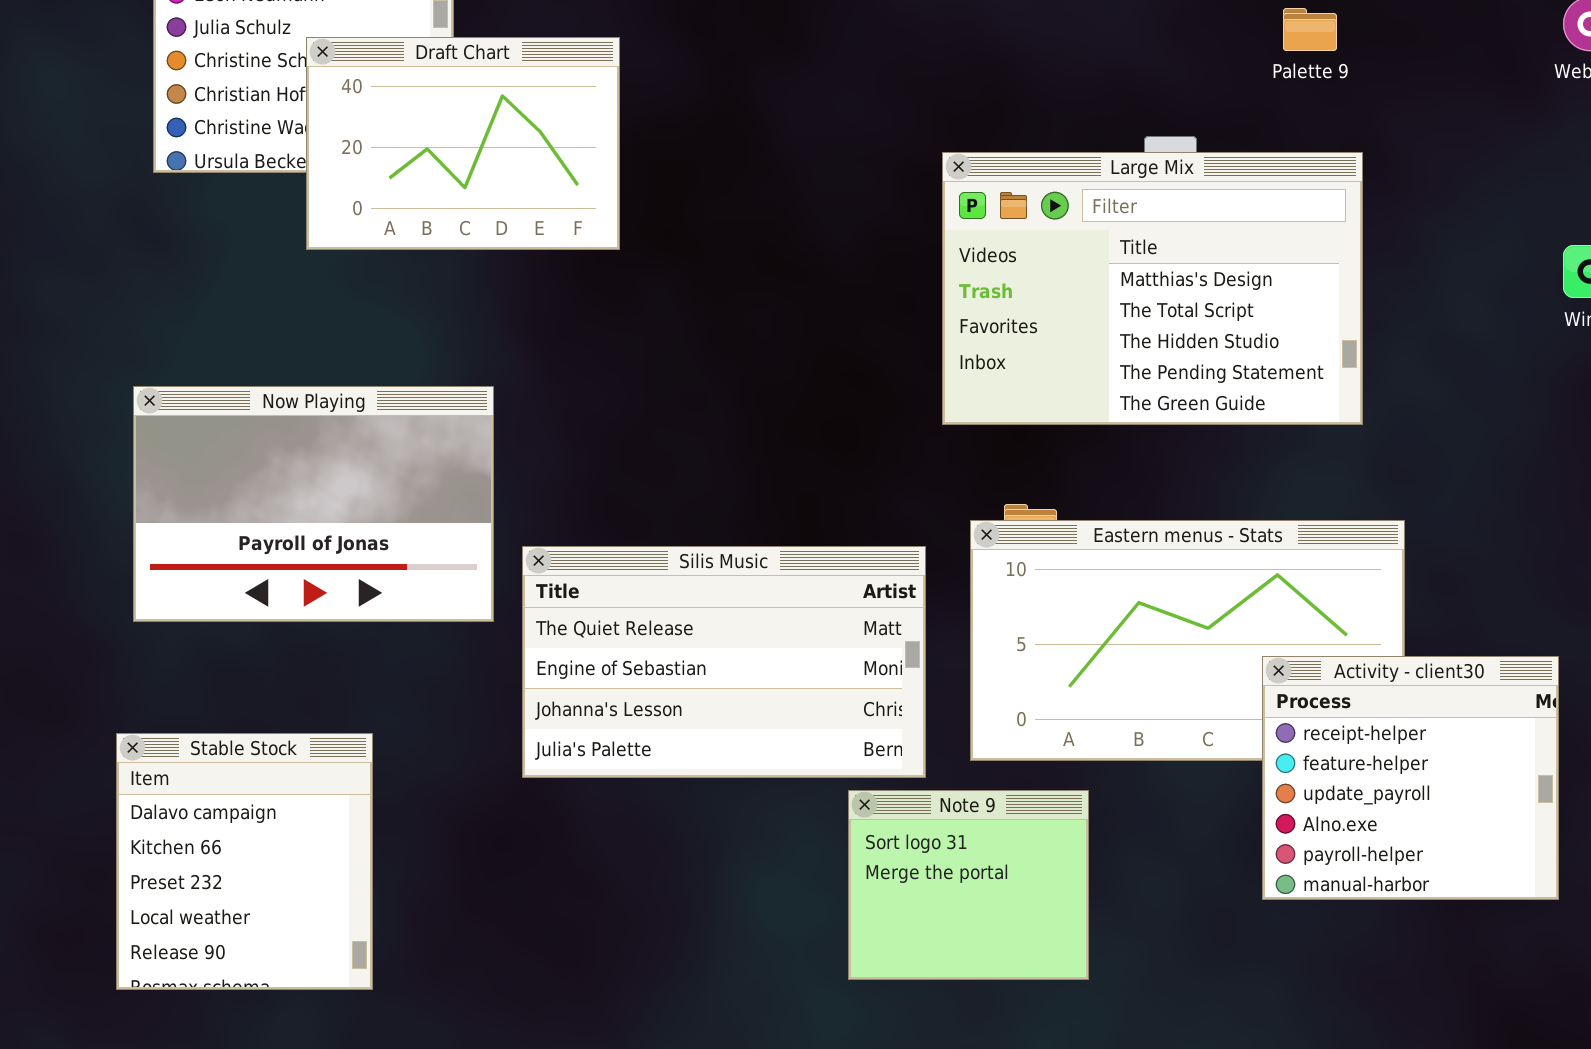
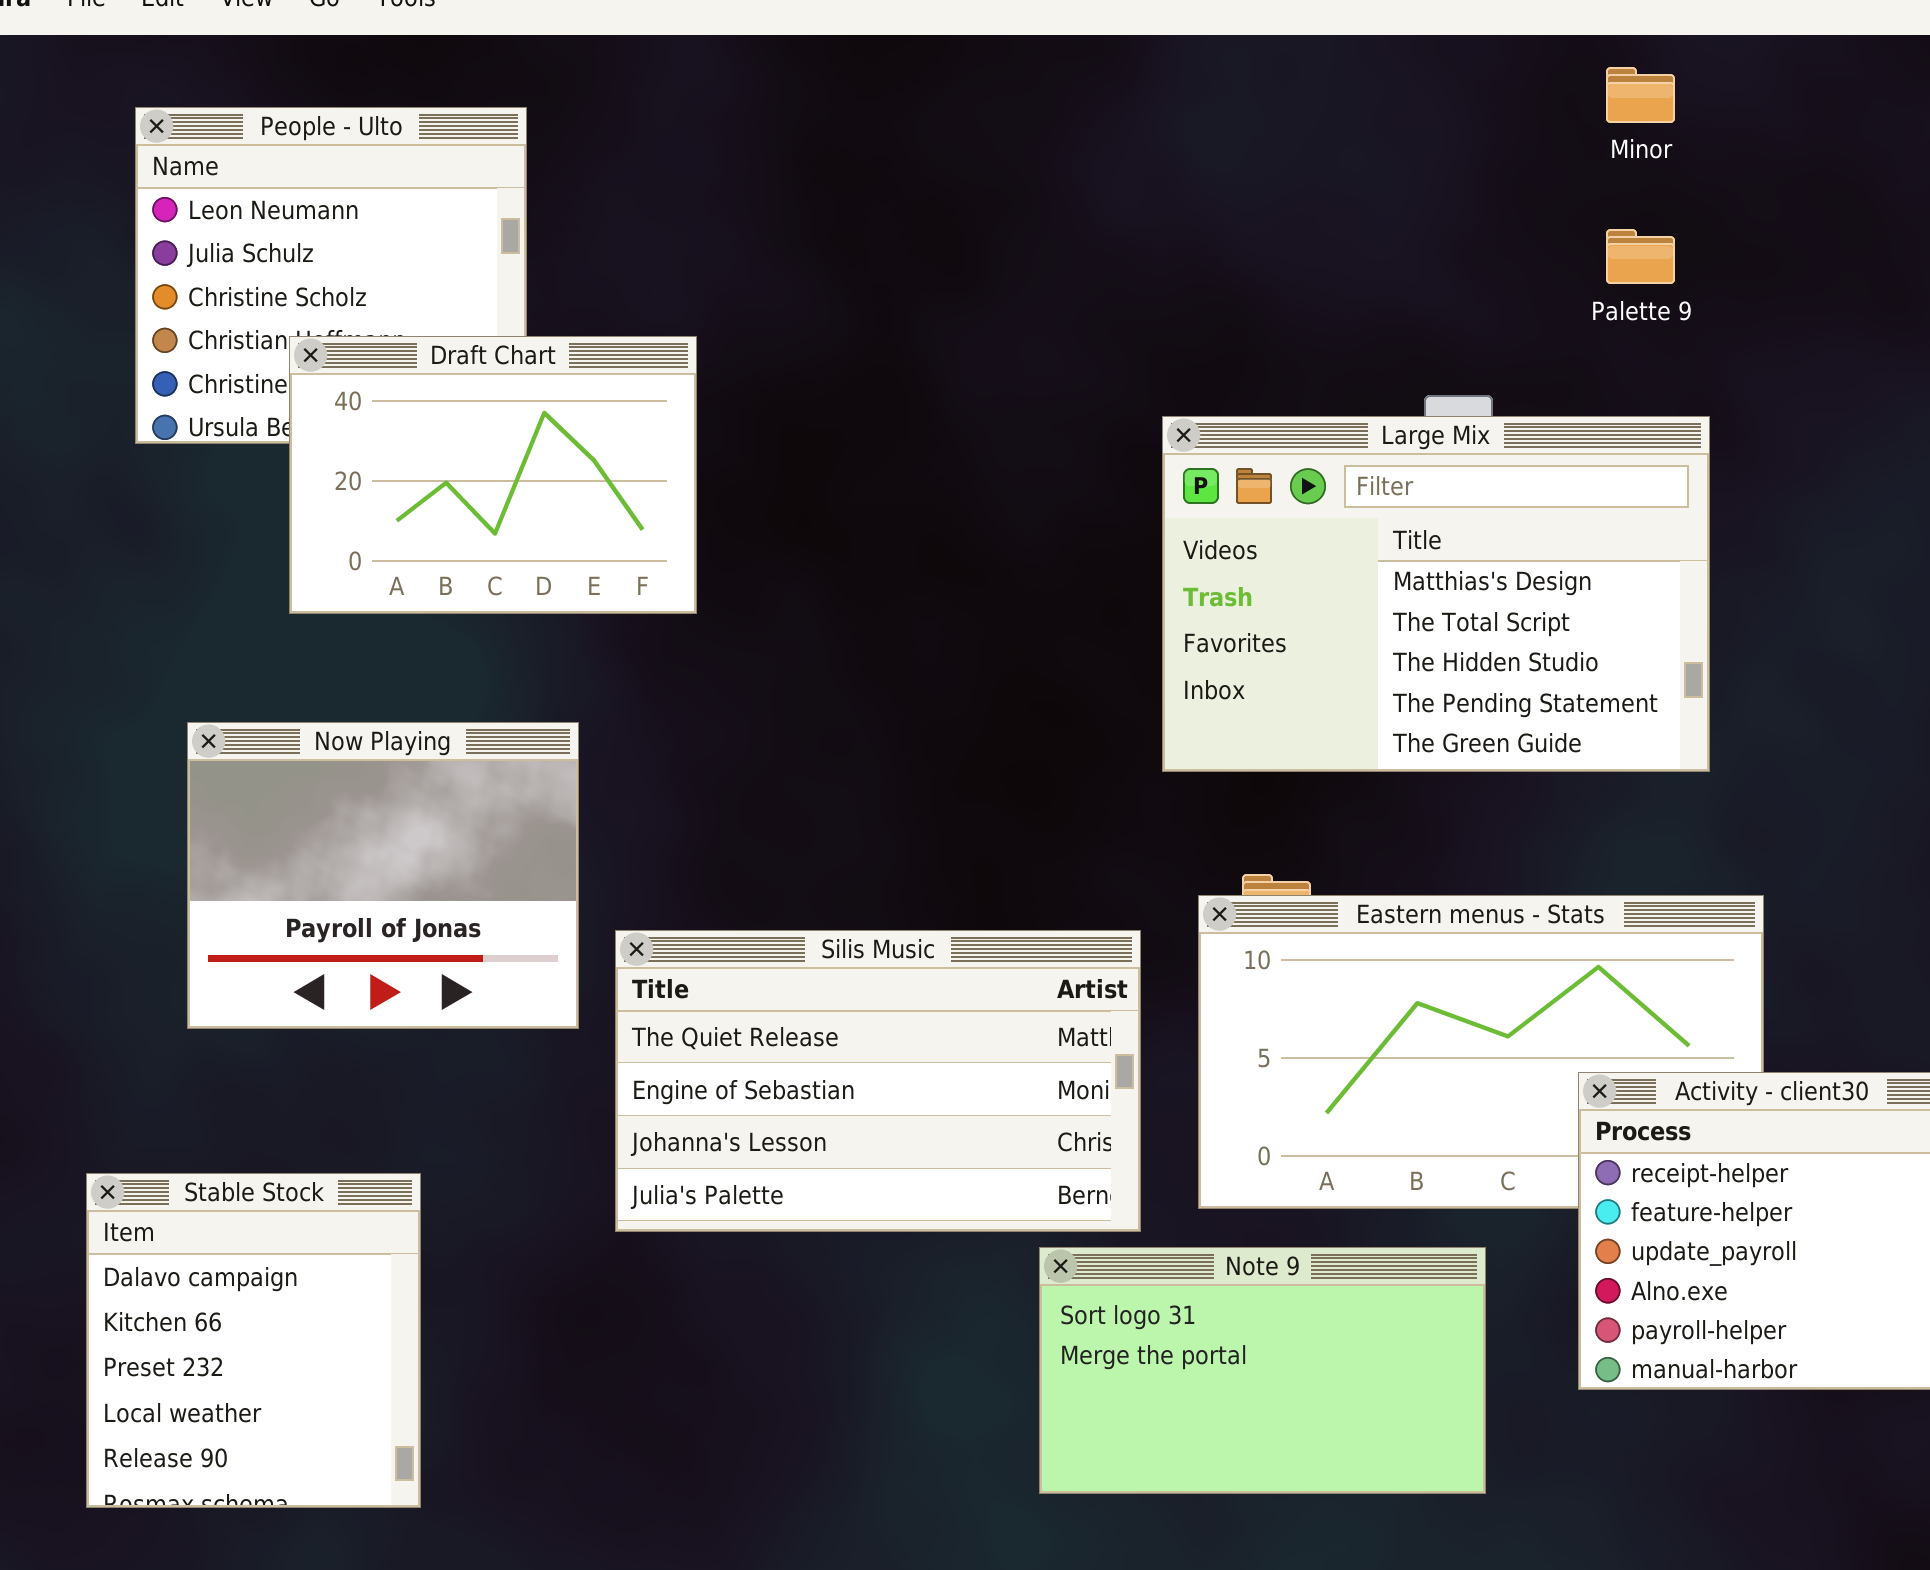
Draft Chart: [306,37,620,250] -> [289,336,697,614], moved
Now Playing: [133,386,494,622] -> [187,722,579,1029], resized
Note 9: [848,790,1089,980] -> [1039,1247,1486,1494], resized

